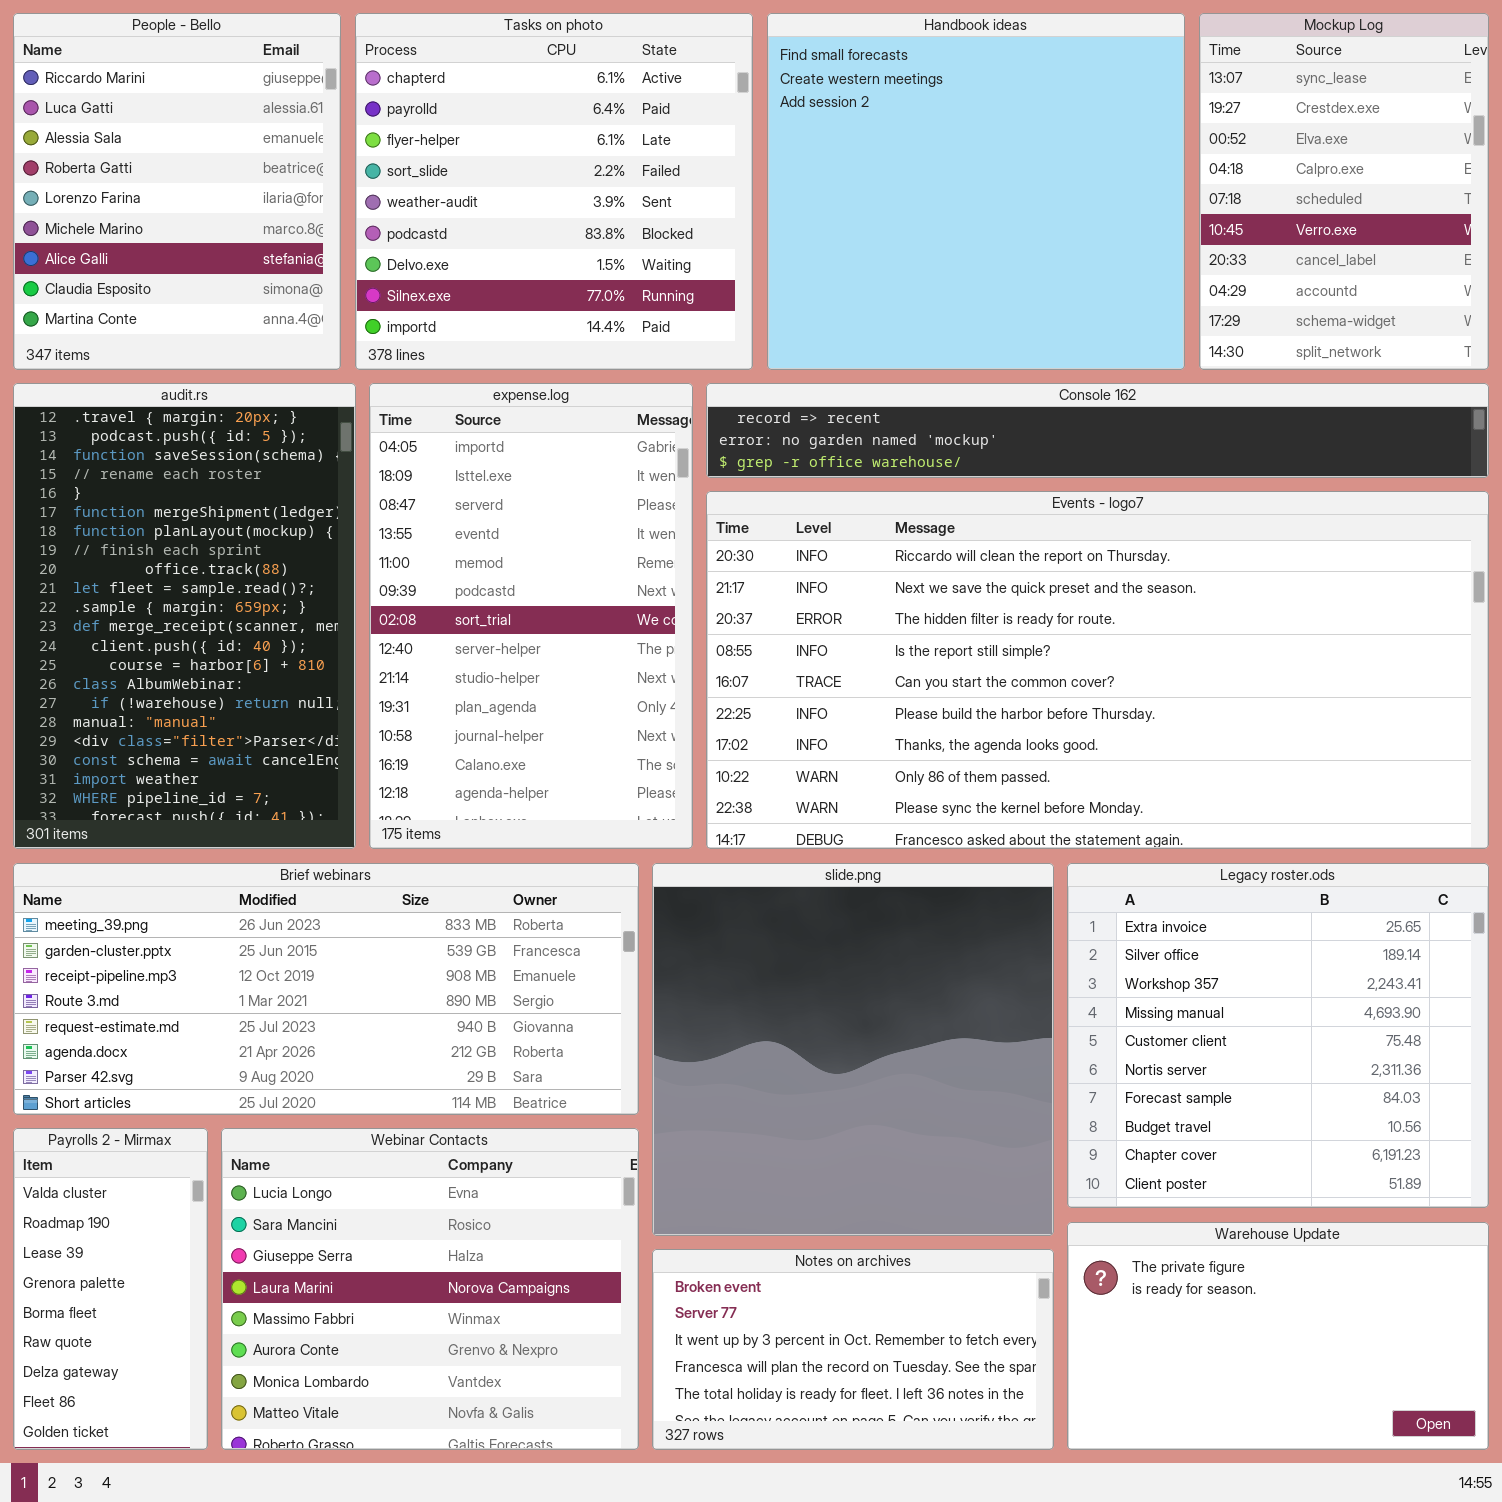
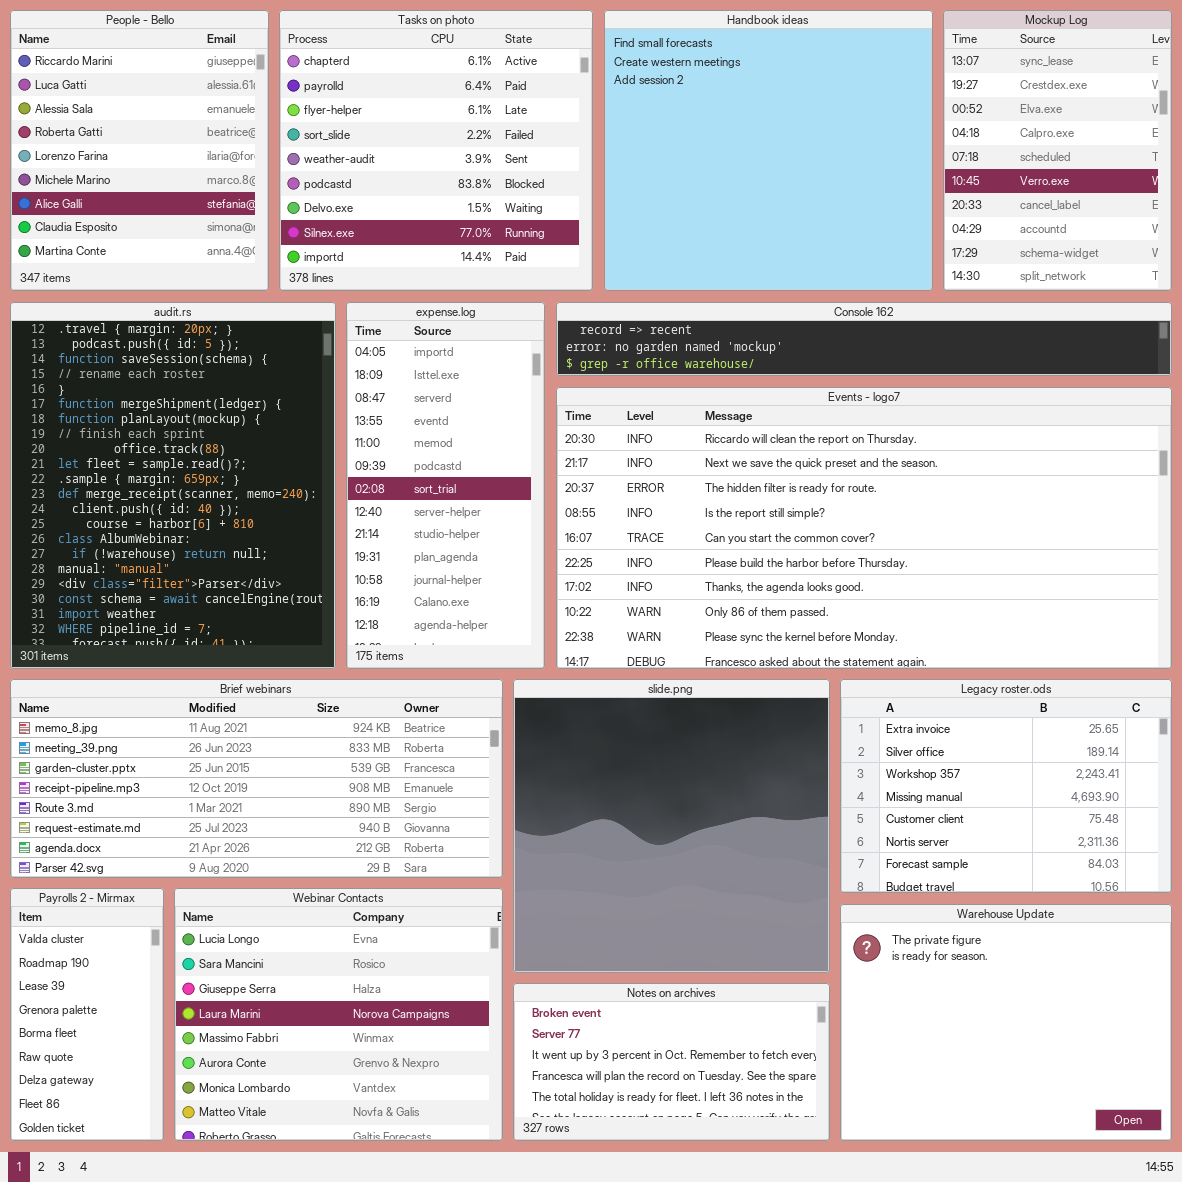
audit.rs: [13,383,356,849] -> [10,302,336,669], resized
expense.log: [369,383,693,849] -> [346,302,545,669], resized
Brief webinars: [13,863,639,1115] -> [10,679,503,878], scrolled up 1 row
Legacy roster.ods: [1067,863,1489,1208] -> [840,679,1172,893], resized
Warehouse Update: [1067,1222,1489,1450] -> [840,904,1172,1141], resized

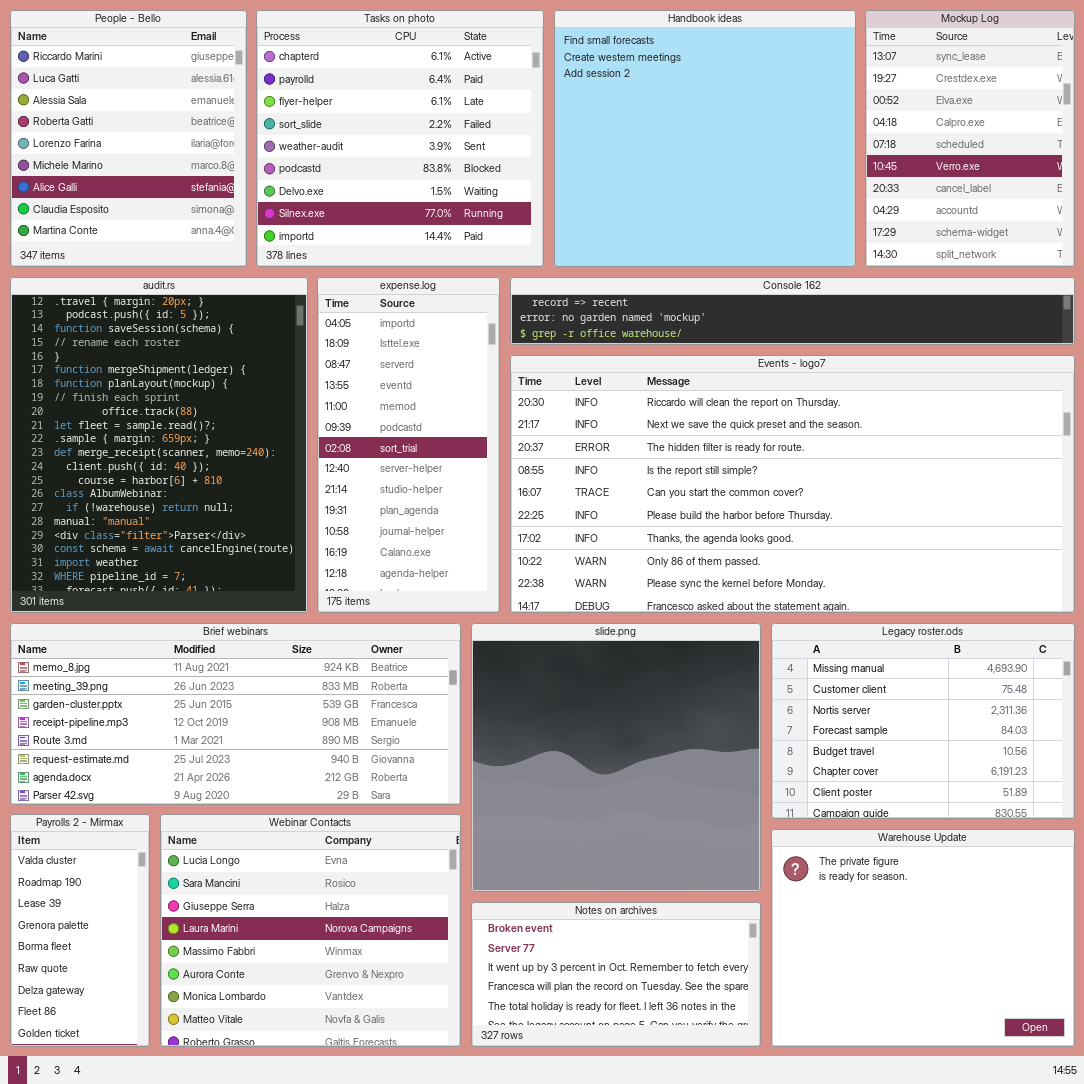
Legacy roster.ods: [840,679,1172,893] -> [771,623,1075,819], scrolled down 3 rows

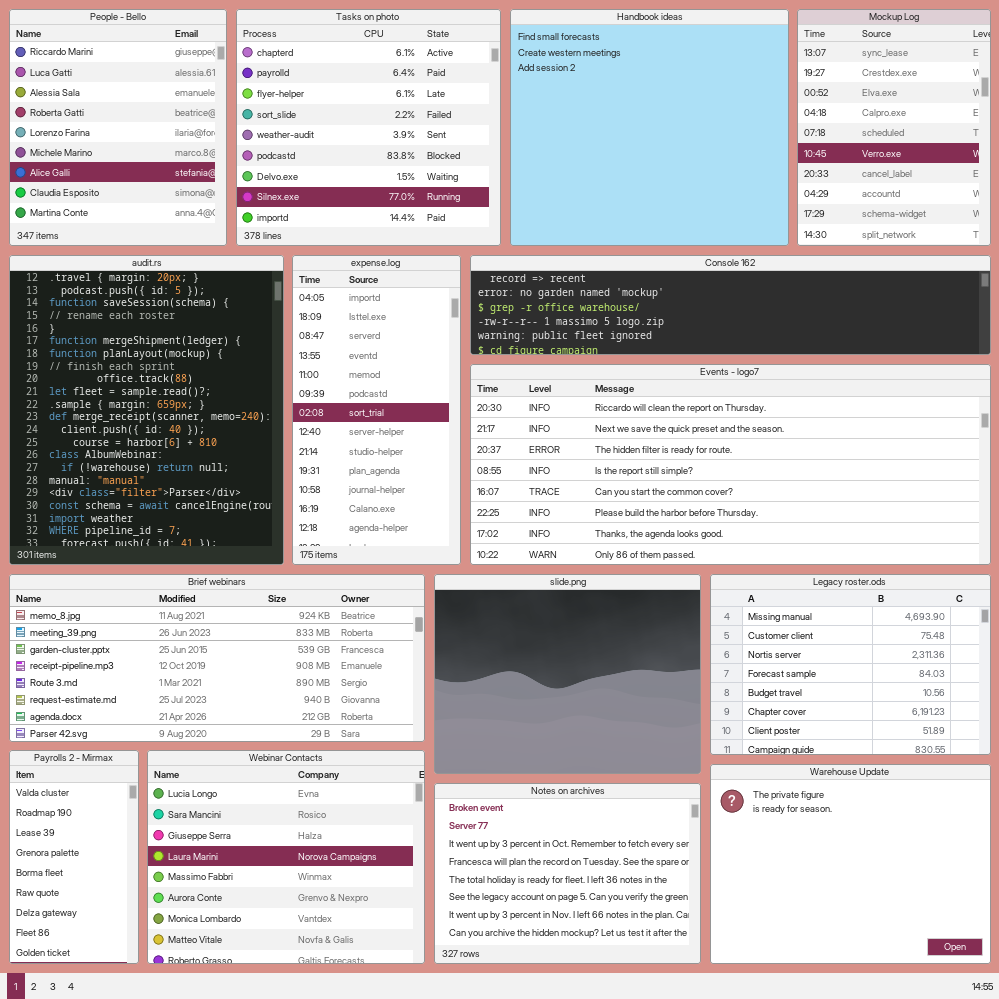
Console 162: [510,277,1075,345] -> [470,255,991,355], resized
Events - logo7: [510,355,1075,613] -> [470,364,991,565], resized
slide.png: [471,623,761,892] -> [434,574,701,774], resized
Notes on archives: [471,902,761,1047] -> [434,783,701,964], resized

